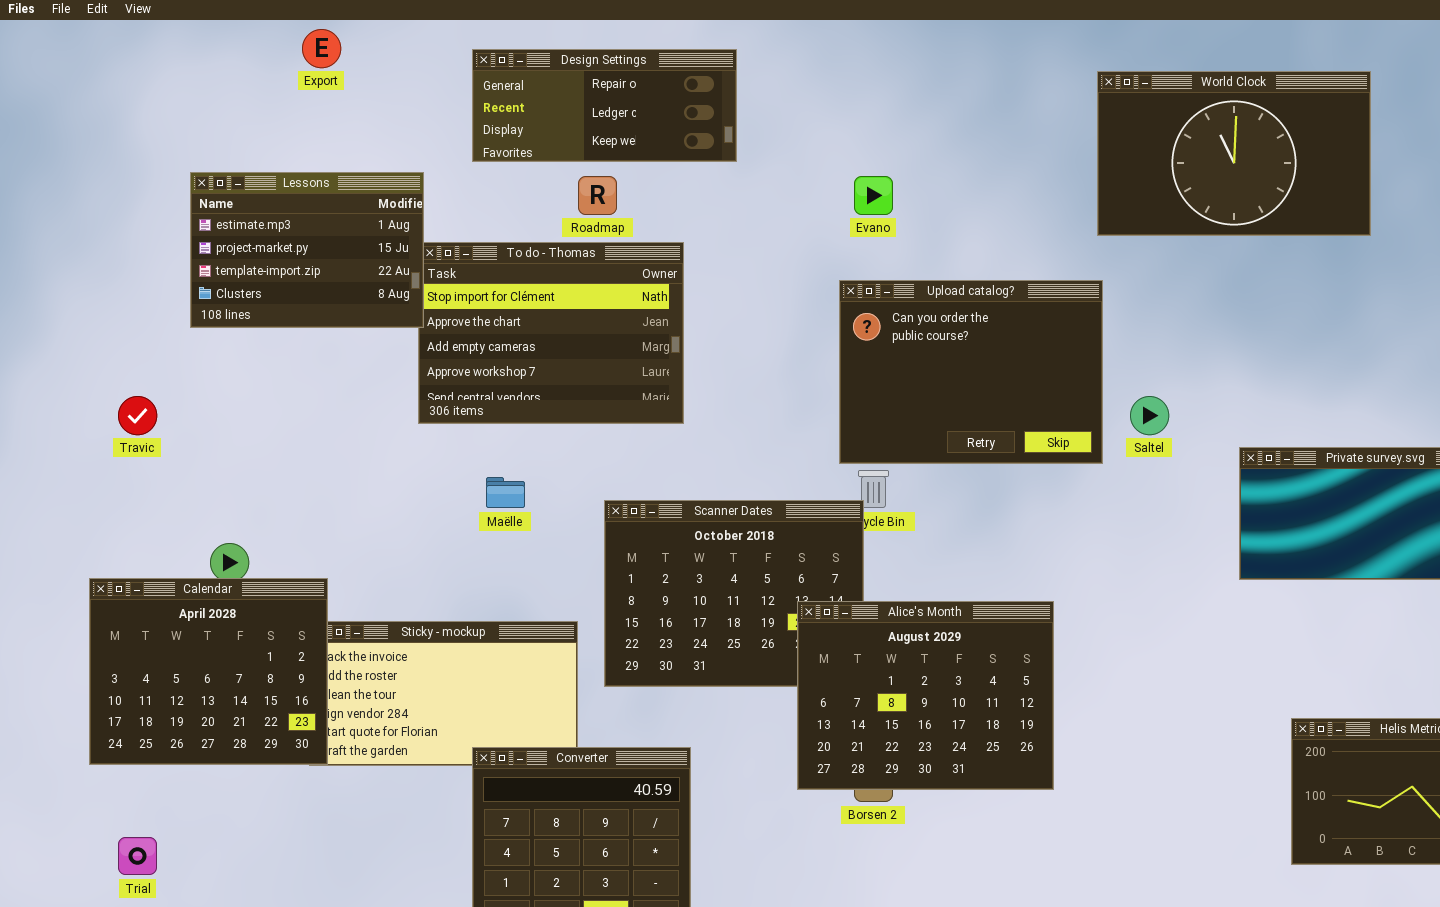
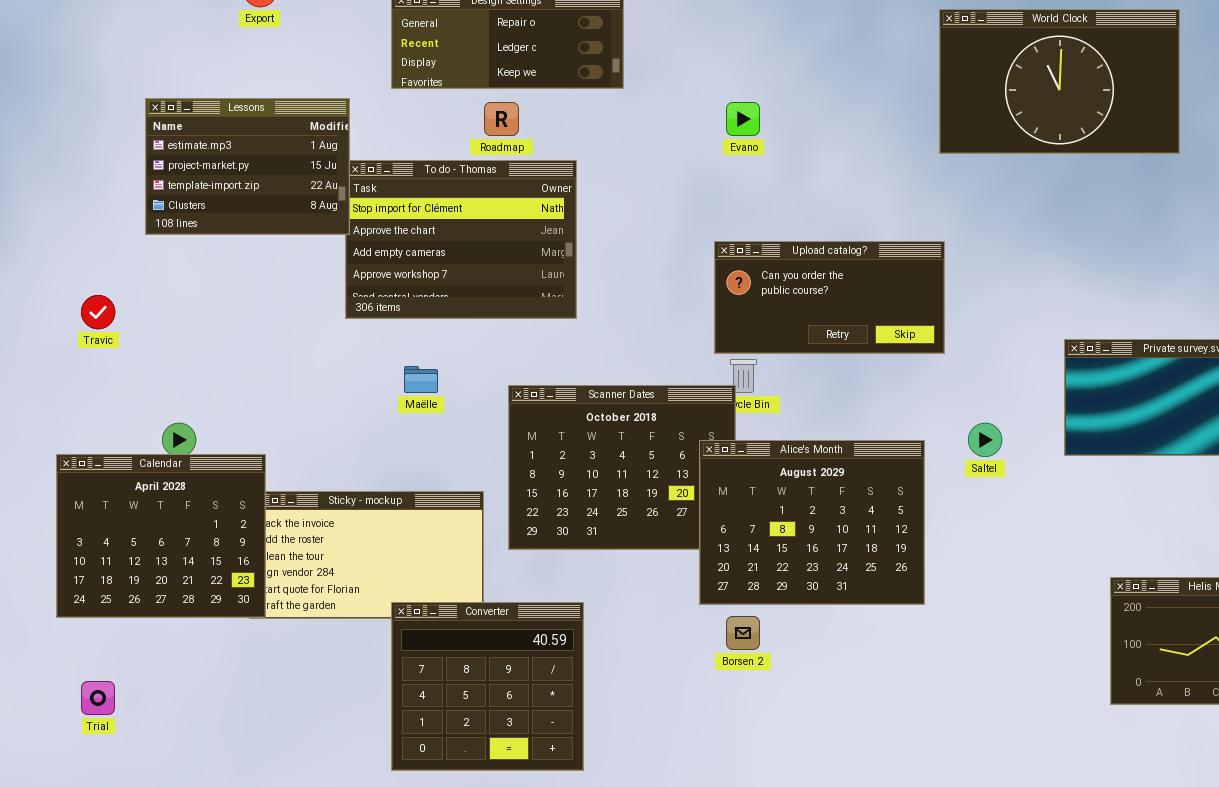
Upload catalog?: [839,280,1103,464] -> [714,241,945,354], resized
Saltel: [1130,396,1169,435] -> [968,423,1002,457], moved
Alice's Month: [797,601,1054,790] -> [699,440,925,605], moved

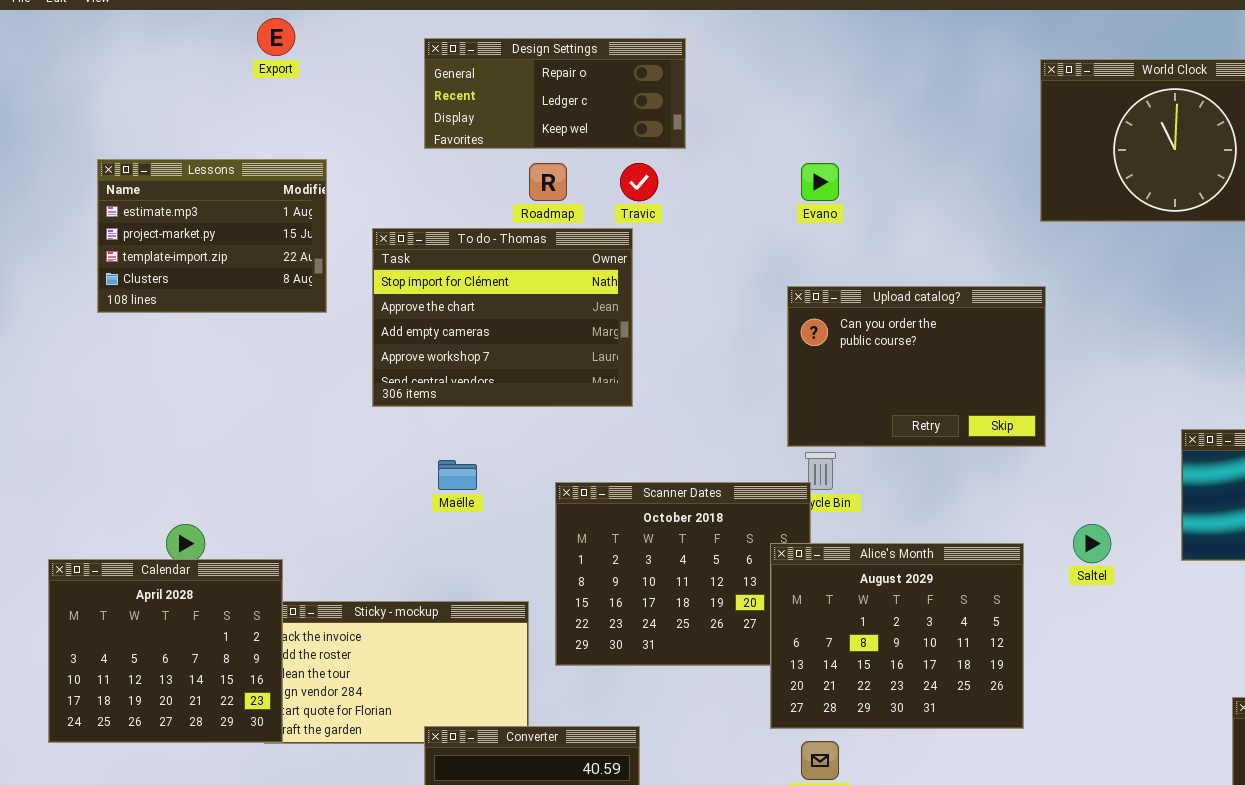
Lessons: [145,98,350,235] -> [97,159,327,313], moved
Upload catalog?: [714,241,945,354] -> [787,286,1046,447], resized
Travic: [81,295,115,329] -> [620,163,658,201], moved

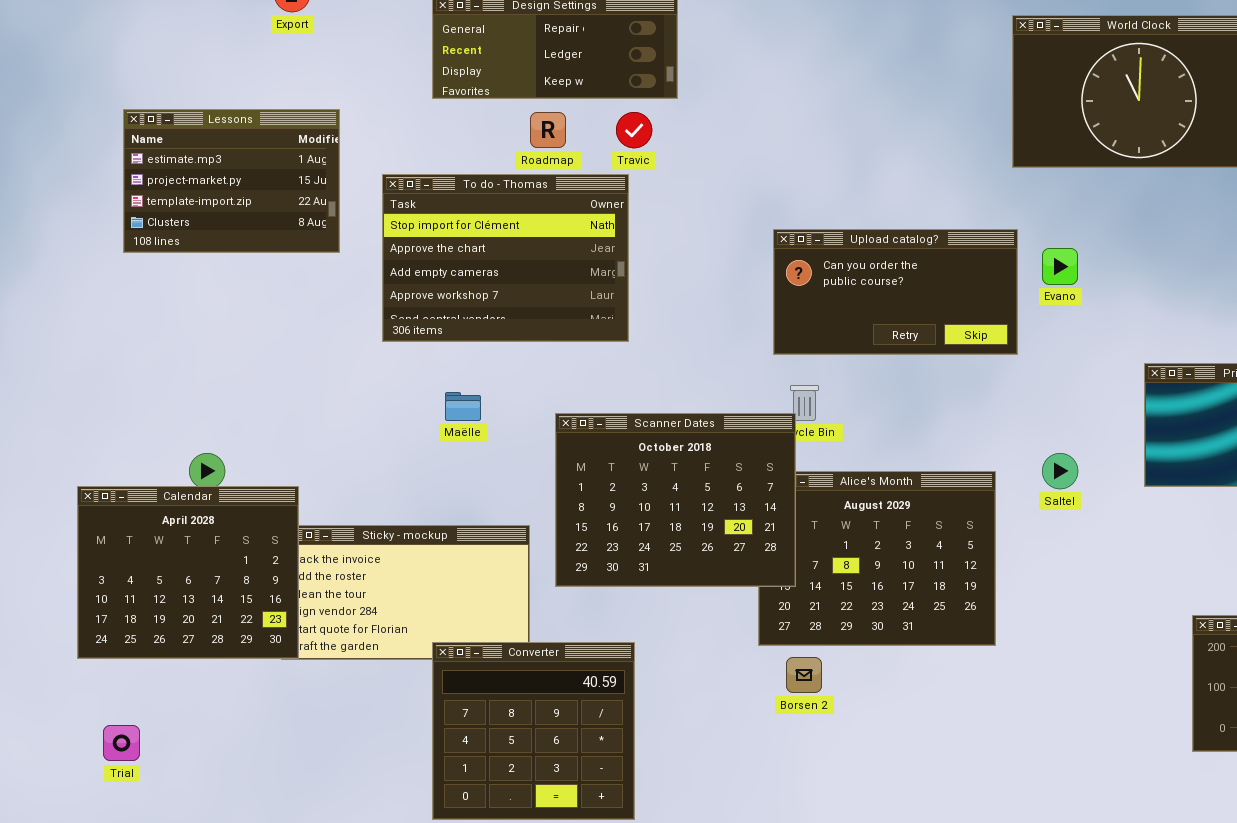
Evano: [801,163,839,201] -> [1042,248,1078,285], moved
Upload catalog?: [787,286,1046,447] -> [773,229,1018,355], resized
Scanner Dates: [555,482,811,666] -> [555,413,796,587], raised

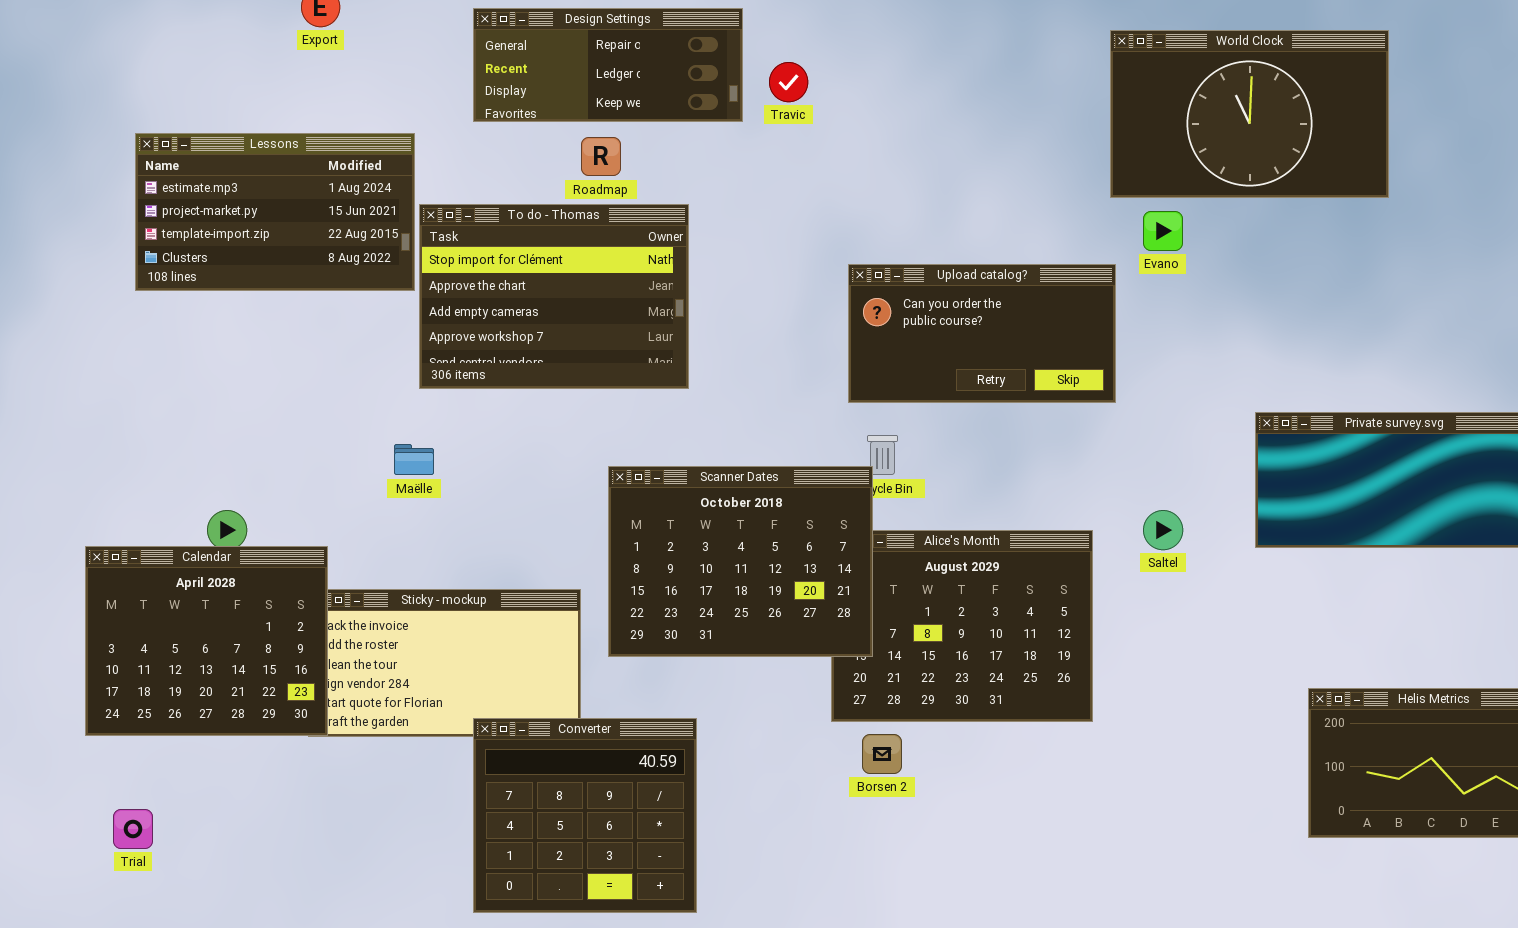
Lessons: [123,109,340,253] -> [135,133,415,291], resized
Travic: [616,112,652,148] -> [769,62,808,102], moved
Evano: [1042,248,1078,285] -> [1143,211,1183,251], moved
Maëlle: [445,392,481,421] -> [394,444,434,475], moved

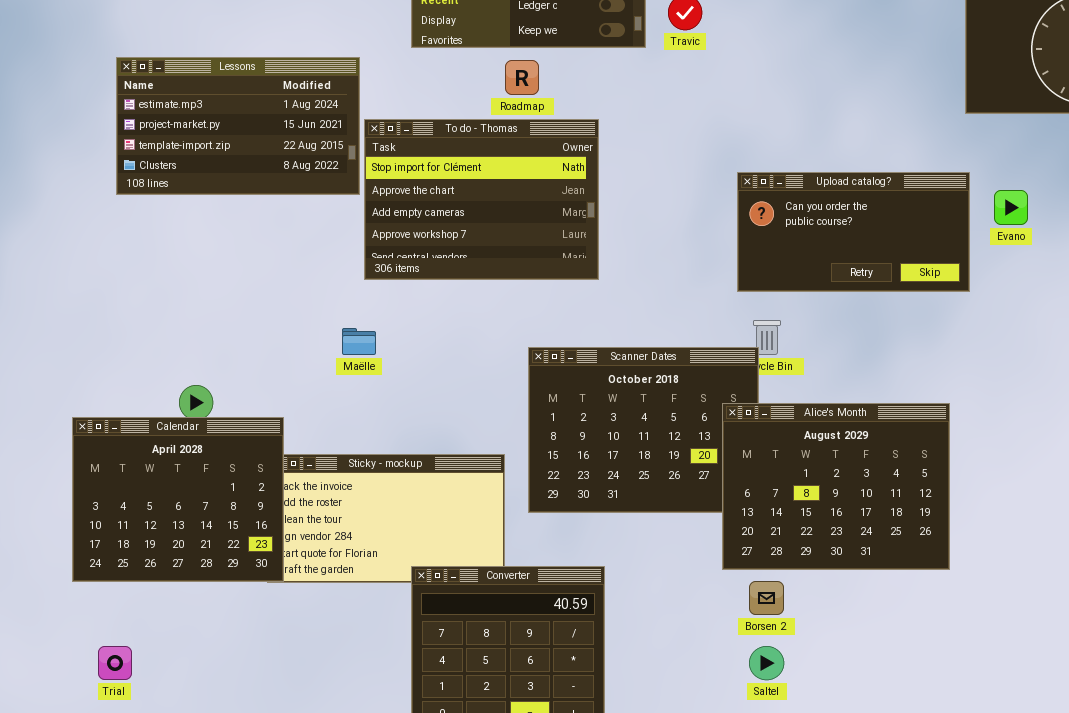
Evano: [1143,211,1183,251] -> [994,190,1028,225], moved
Saltel: [1143,510,1183,550] -> [749,646,784,680], moved
Alice's Month: [831,530,1093,722] -> [722,403,950,570], raised

